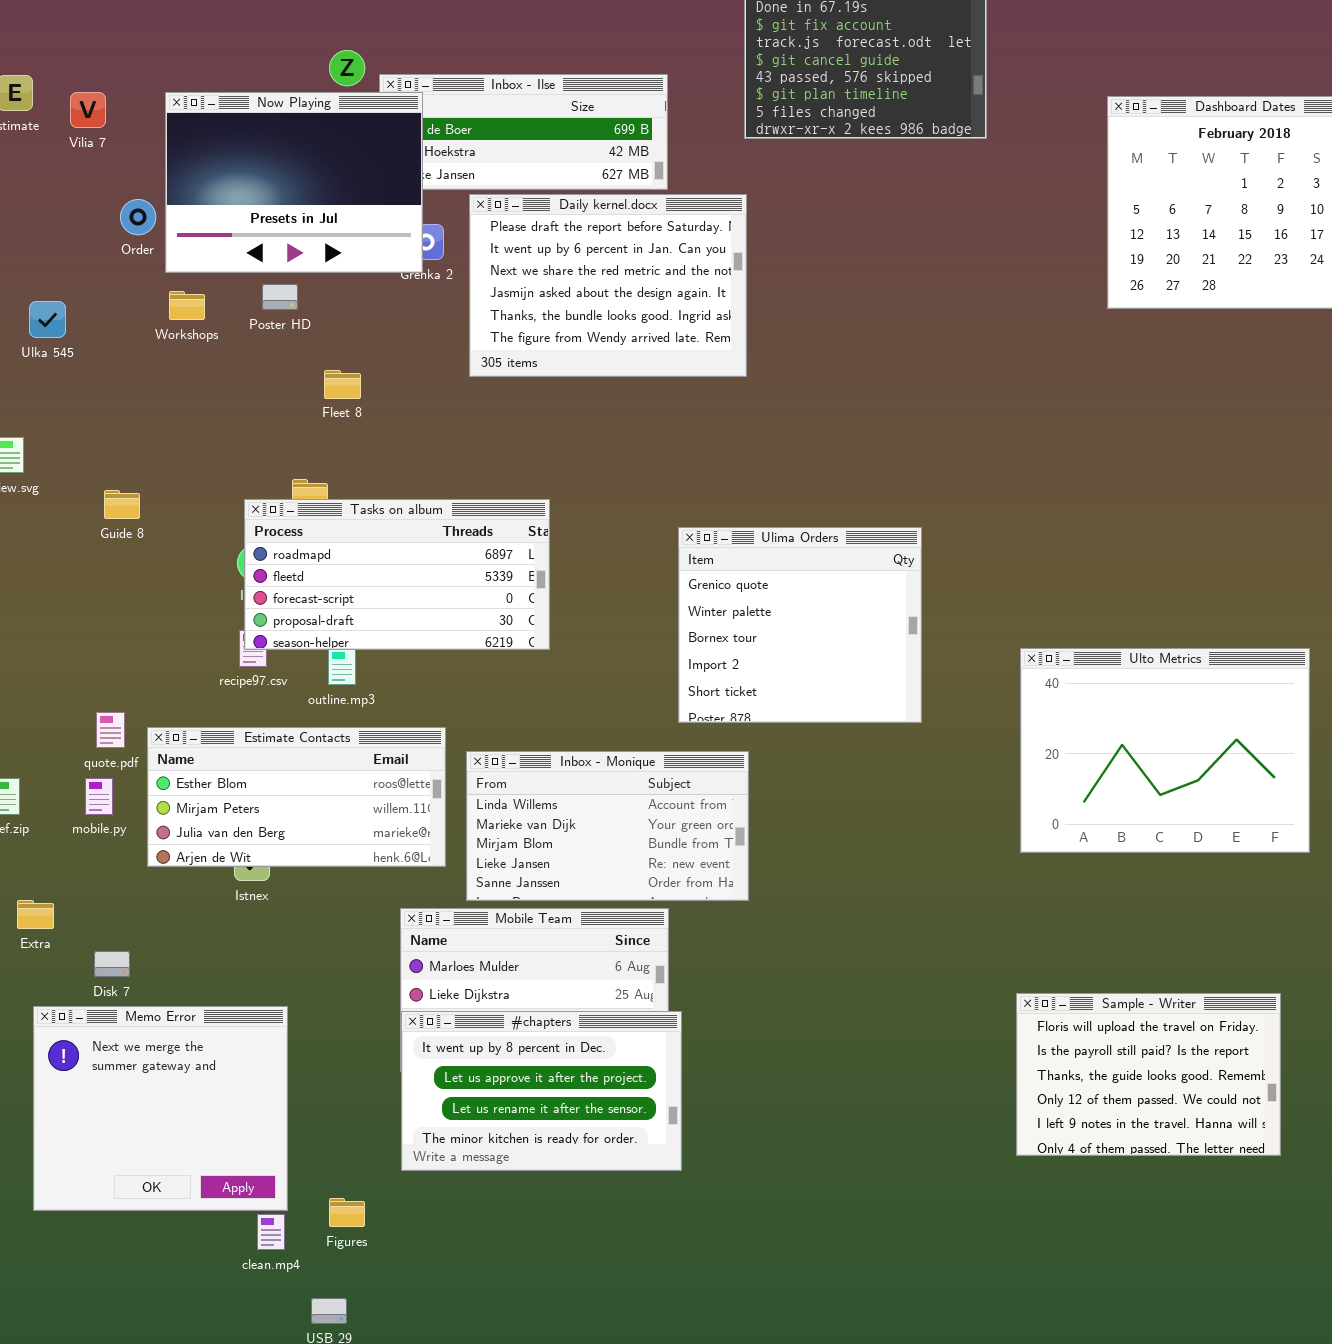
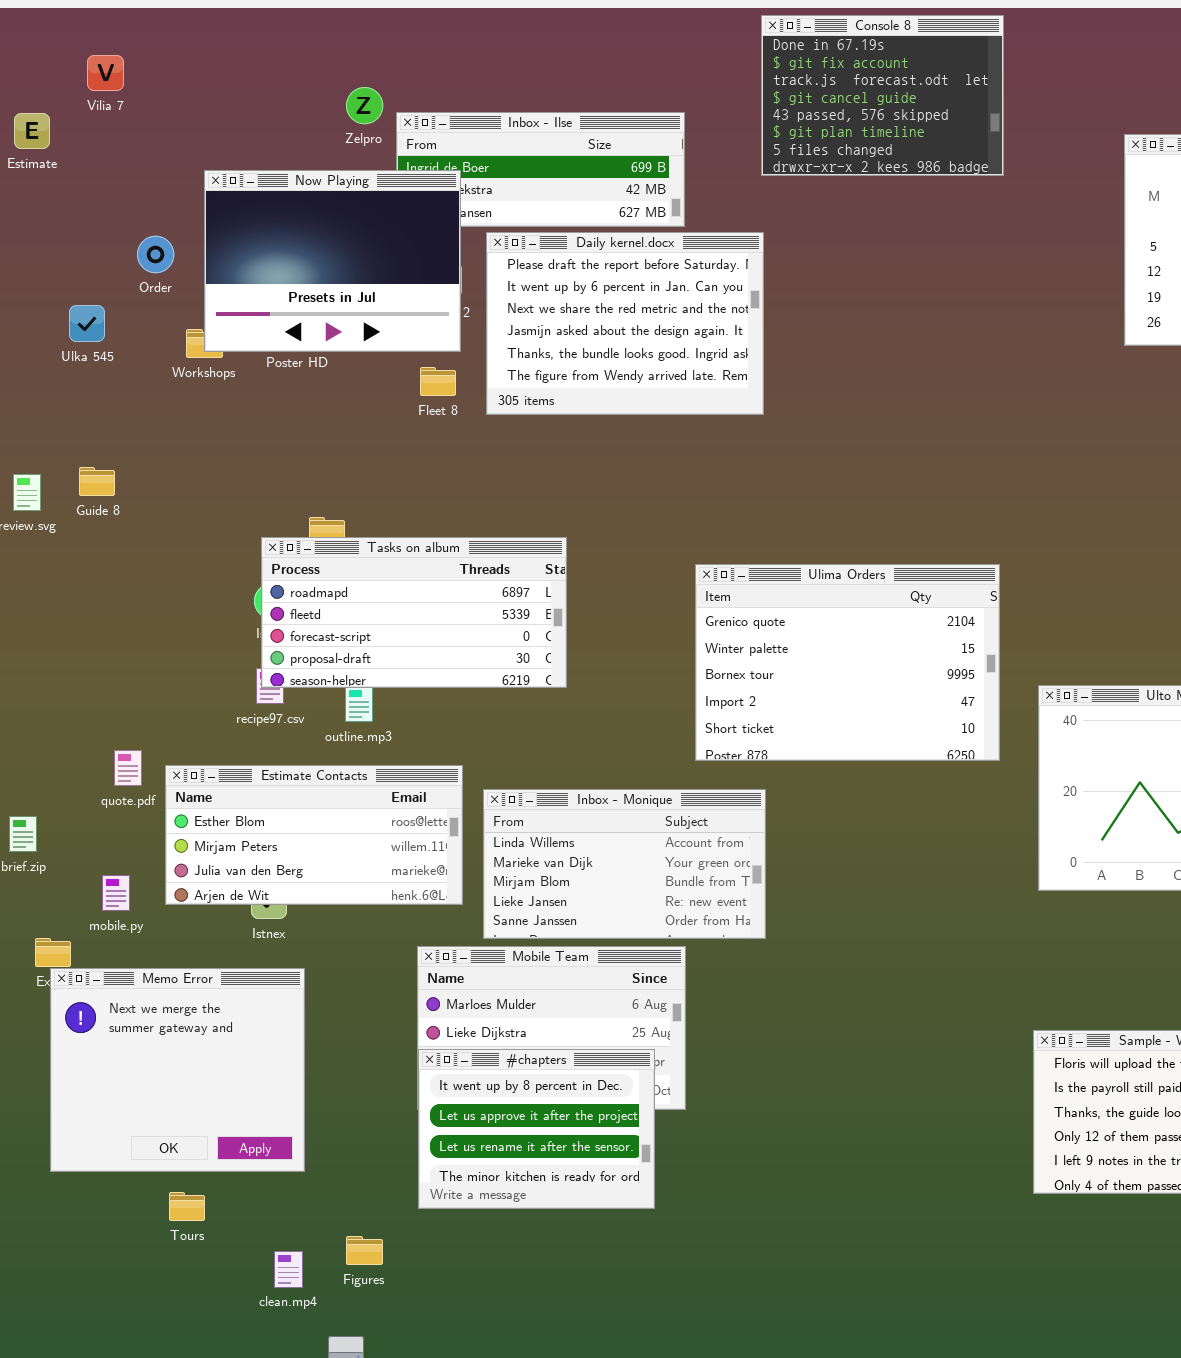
Vilia 7: [70,92,106,128] -> [87,55,124,91], moved
Now Playing: [165,92,423,273] -> [204,170,461,352], moved
Ulka 545: [29,301,66,338] -> [69,305,105,342], moved
Fleet 8: [324,370,361,399] -> [420,367,456,396], moved
Guide 8: [104,490,140,519] -> [79,467,115,496], moved
Ulima Orders: [678,527,922,723] -> [695,564,1000,761], resized
mobile.py: [85,778,113,815] -> [102,875,130,911], moved
Memo Error: [33,1006,288,1211] -> [50,968,305,1172], moved
#chapters: [401,1011,682,1171] -> [418,1049,655,1209], resized

